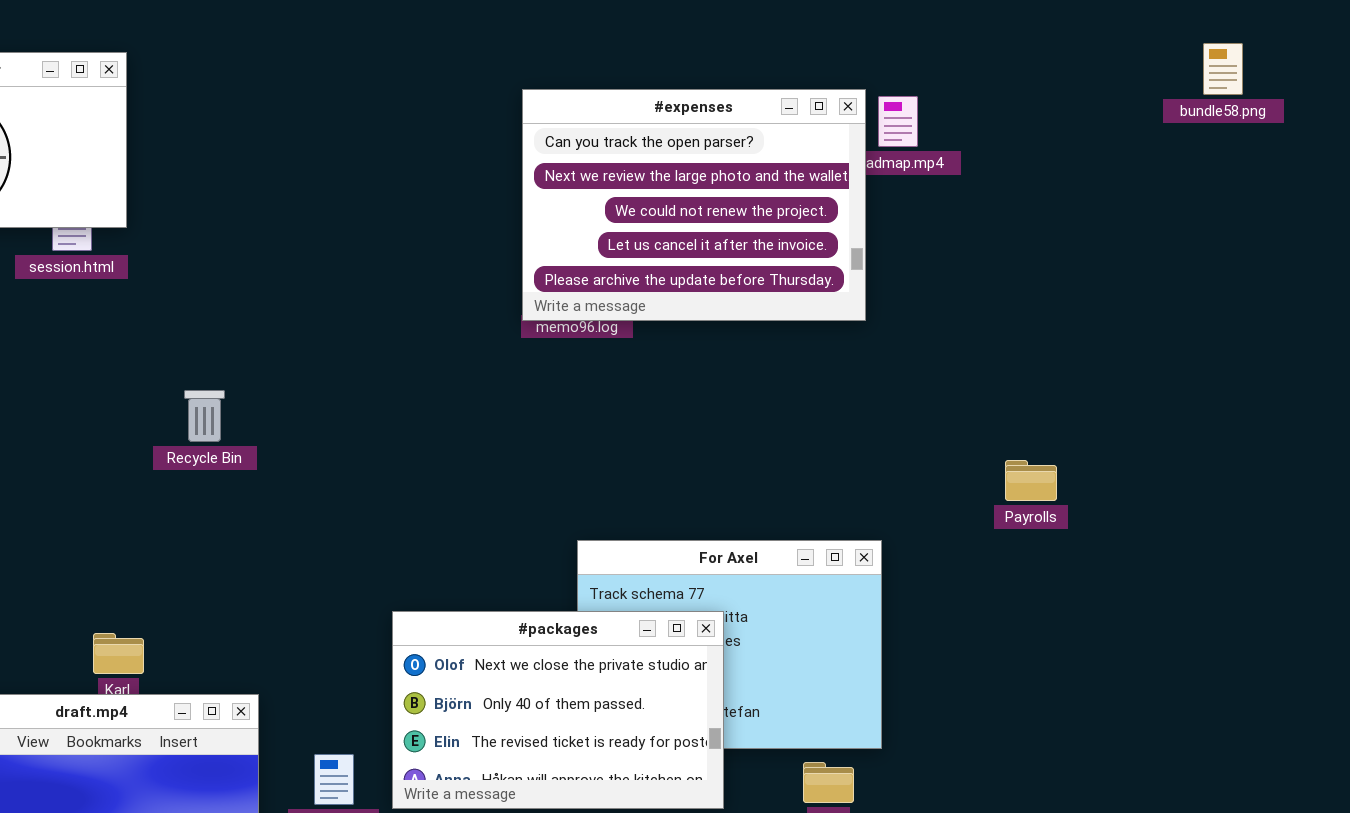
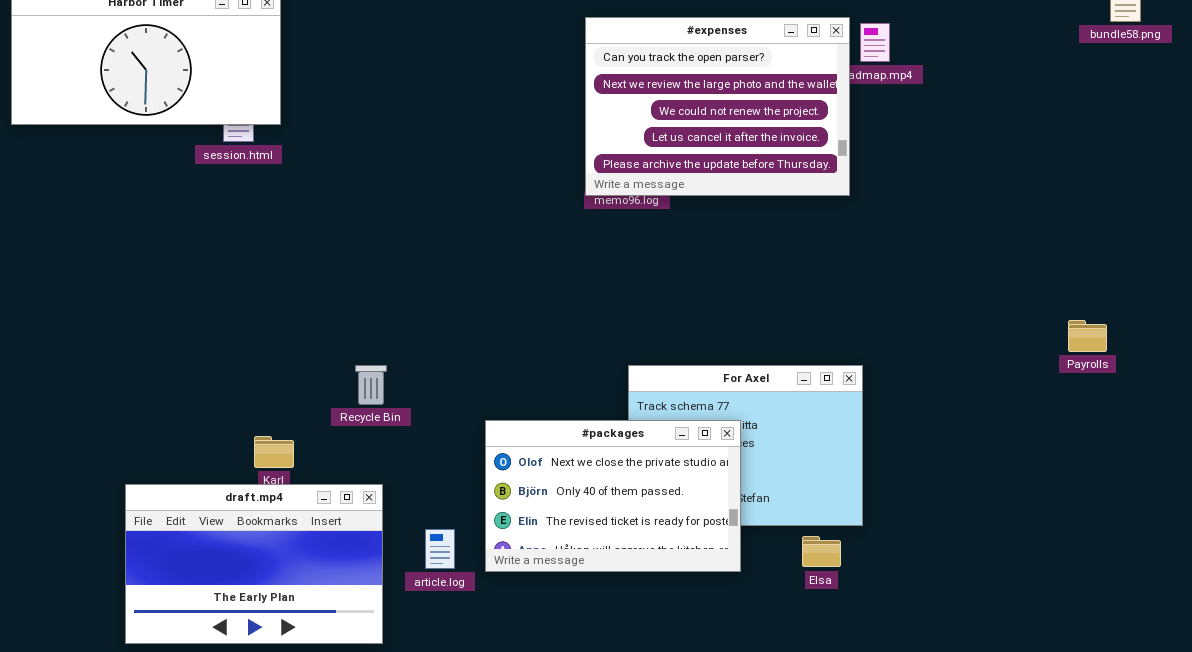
Recycle Bin: [184,390,225,442] -> [355,365,387,405], moved
Payrolls: [1005,460,1057,501] -> [1068,320,1107,352], moved

